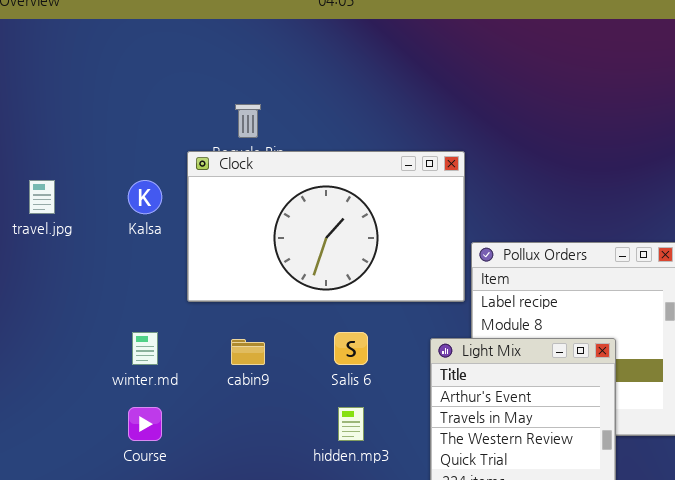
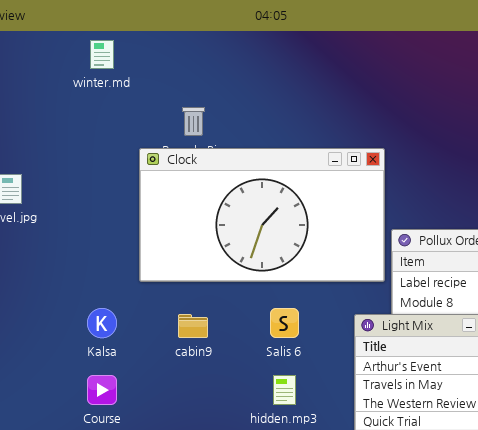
Kalsa: [128,180,162,214] -> [87,308,117,338], moved
winter.md: [132,332,158,365] -> [90,40,114,69], moved

